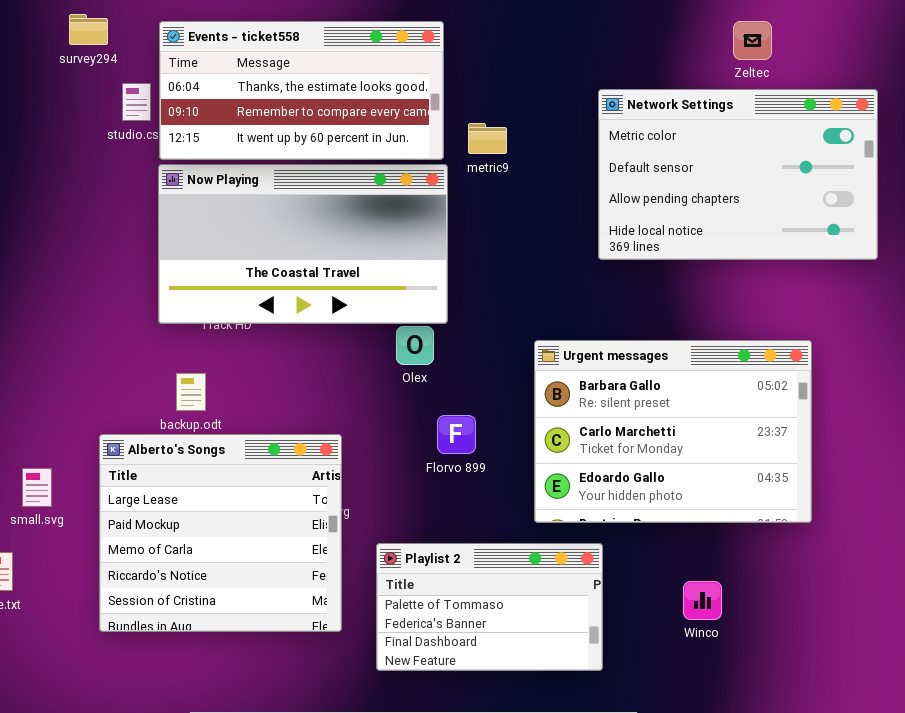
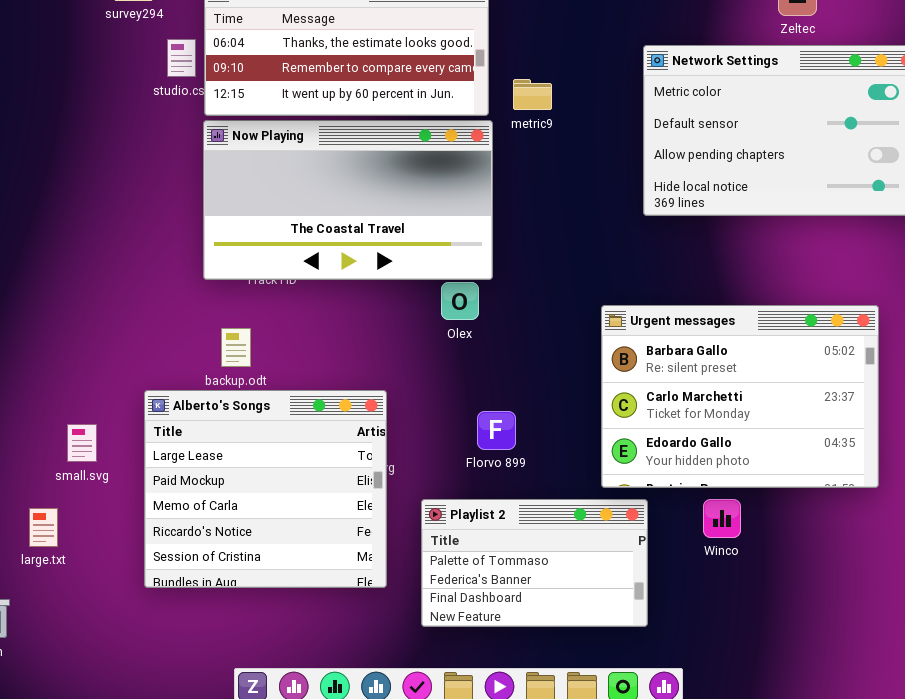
Urgent messages: [534,340,812,523] -> [601,305,879,488], moved
Florvo 899: [437,415,476,454] -> [477,411,516,450], moved
Winco: [683,581,722,620] -> [703,499,741,538], moved

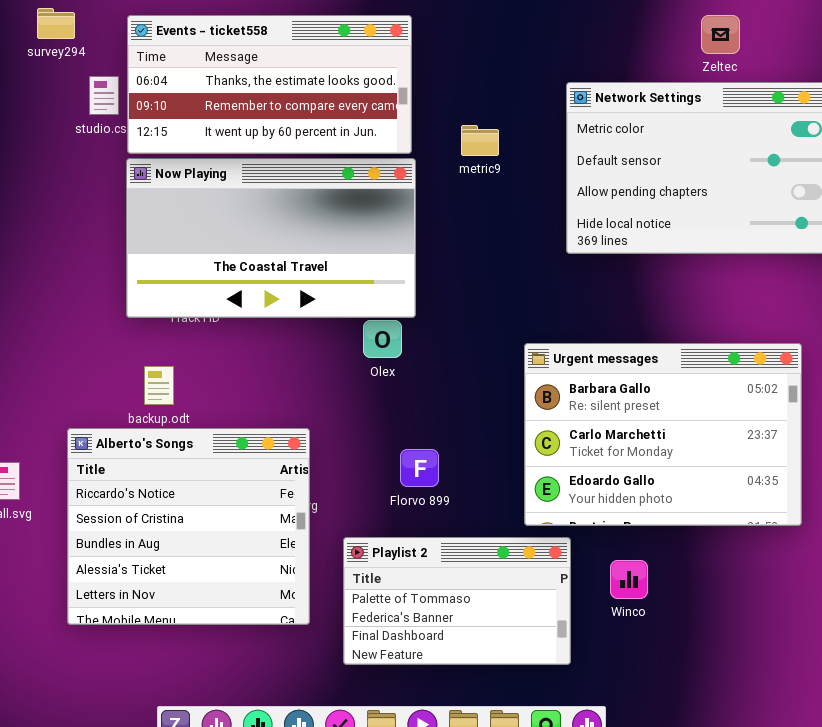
metric9: [513,79,552,110] -> [461,125,499,156], moved
Alberto's Songs: [144,390,387,588] -> [67,428,310,625], scrolled down 3 rows
Winco: [703,499,741,538] -> [610,560,648,599], moved

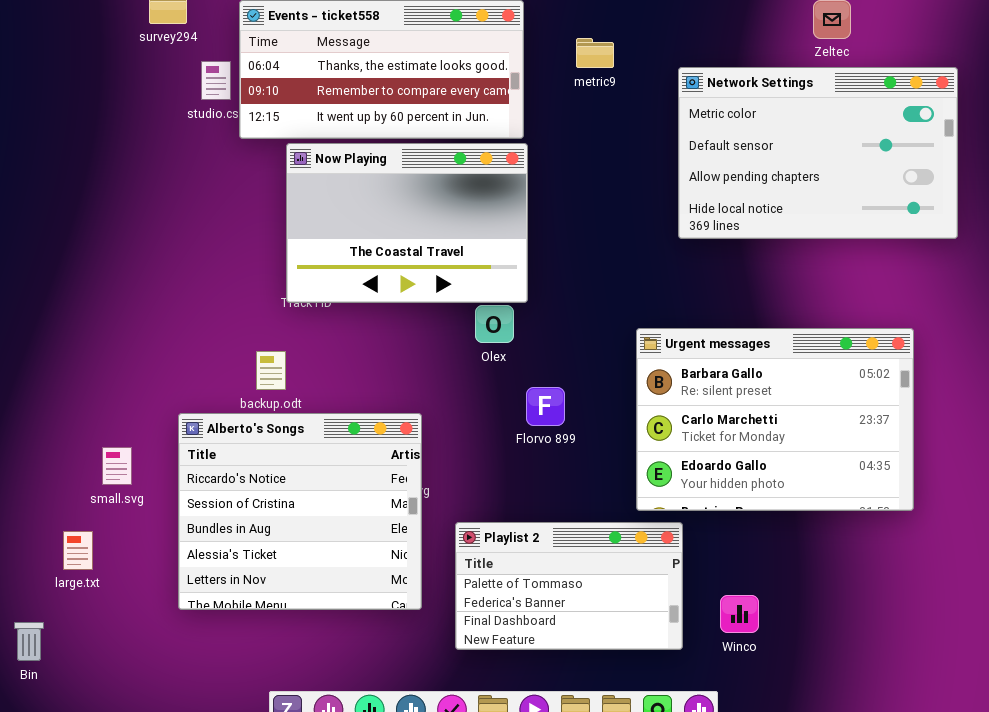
metric9: [461,125,499,156] -> [576,38,614,68], moved
Now Playing: [126,158,416,318] -> [286,143,528,303], resized
Florvo 899: [400,449,439,487] -> [526,387,565,426], moved
Winco: [610,560,648,599] -> [720,595,759,633], moved

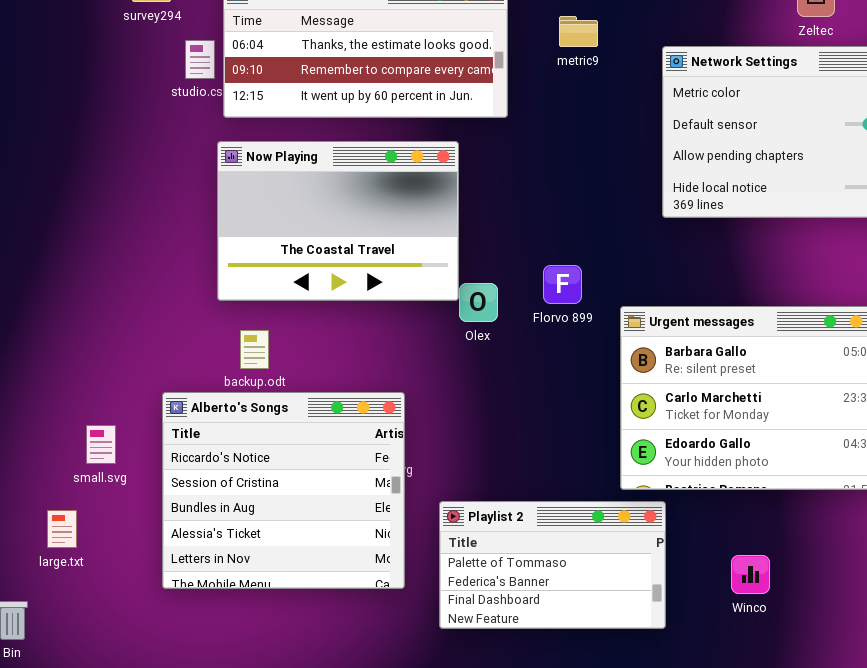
Now Playing: [286,143,528,303] -> [217,141,459,301], moved
Florvo 899: [526,387,565,426] -> [543,265,582,304], moved
Winco: [720,595,759,633] -> [731,555,770,594], moved

